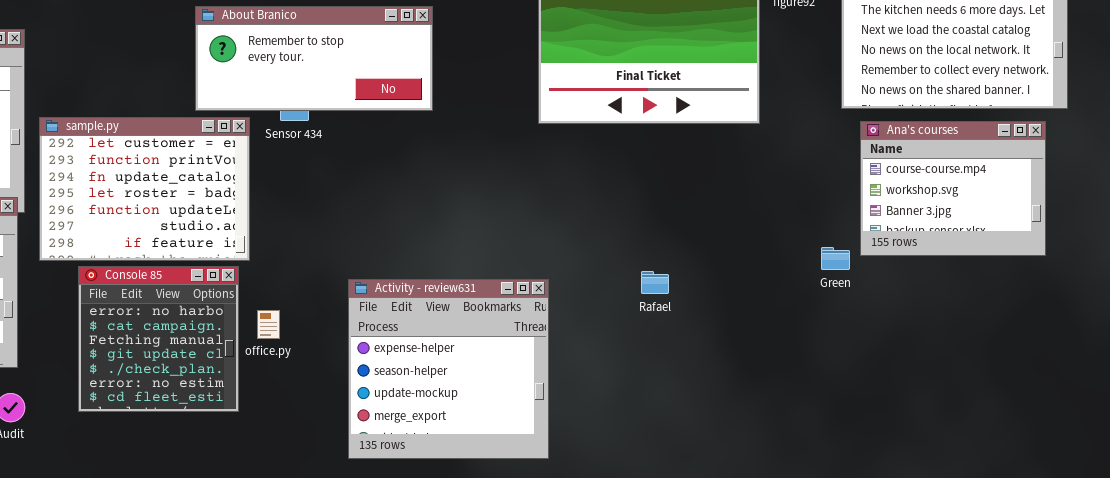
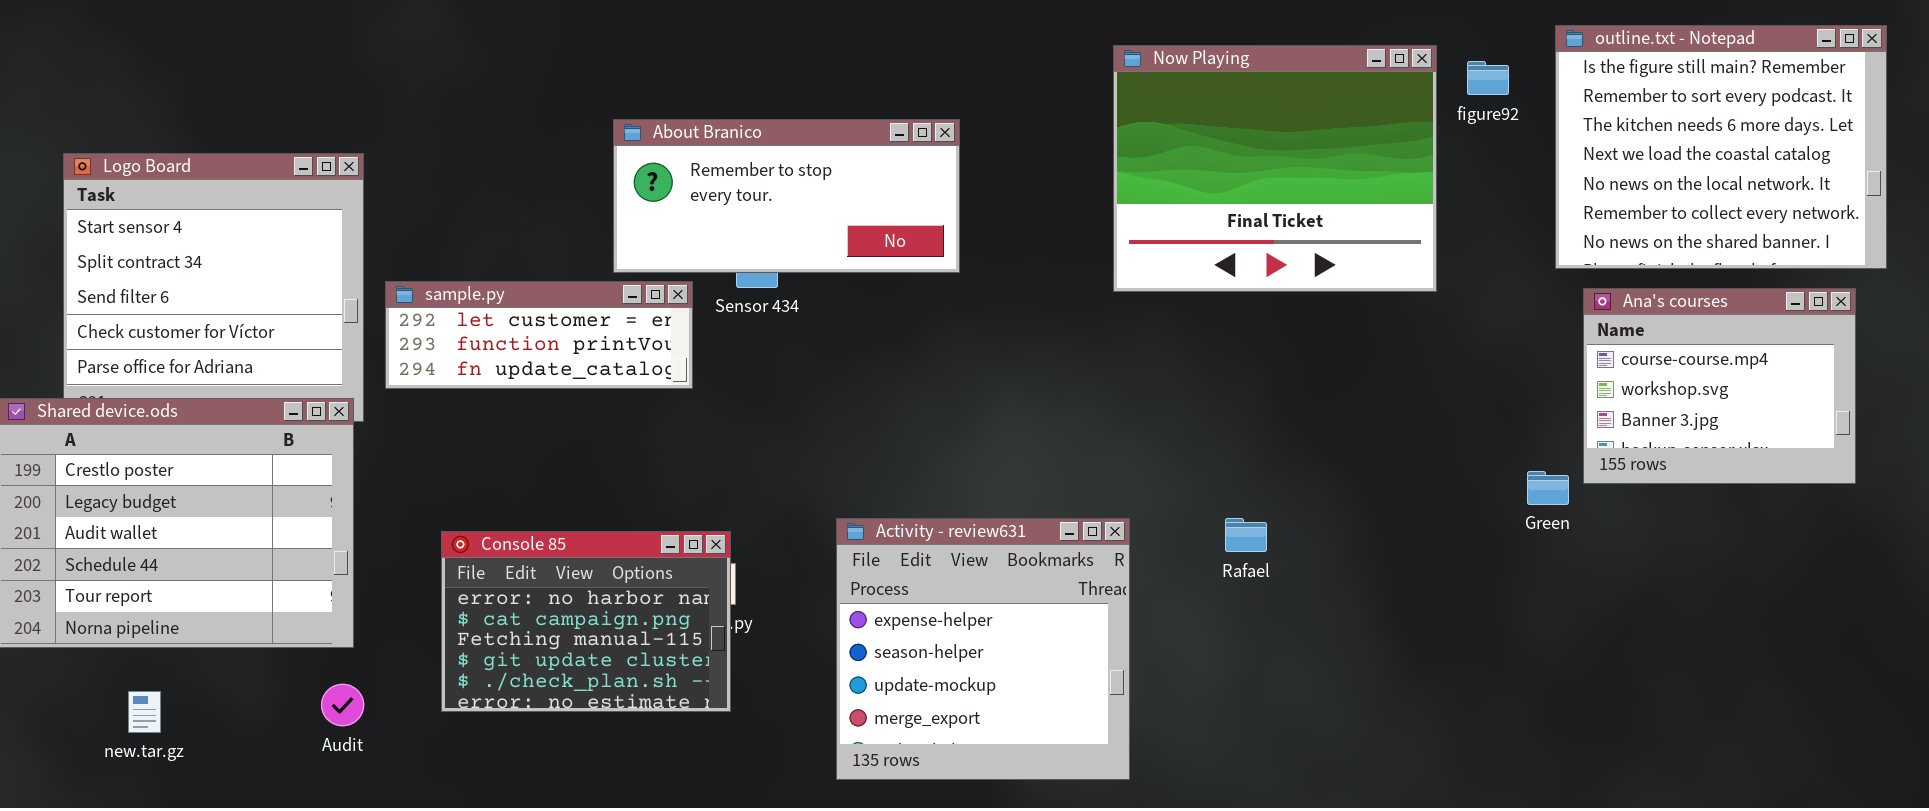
sample.py: [39,117,250,261] -> [385,281,693,389], resized
Console 85: [78,266,239,412] -> [441,531,731,712], resized
Rafael: [641,271,669,294] -> [1225,518,1267,552], moved

